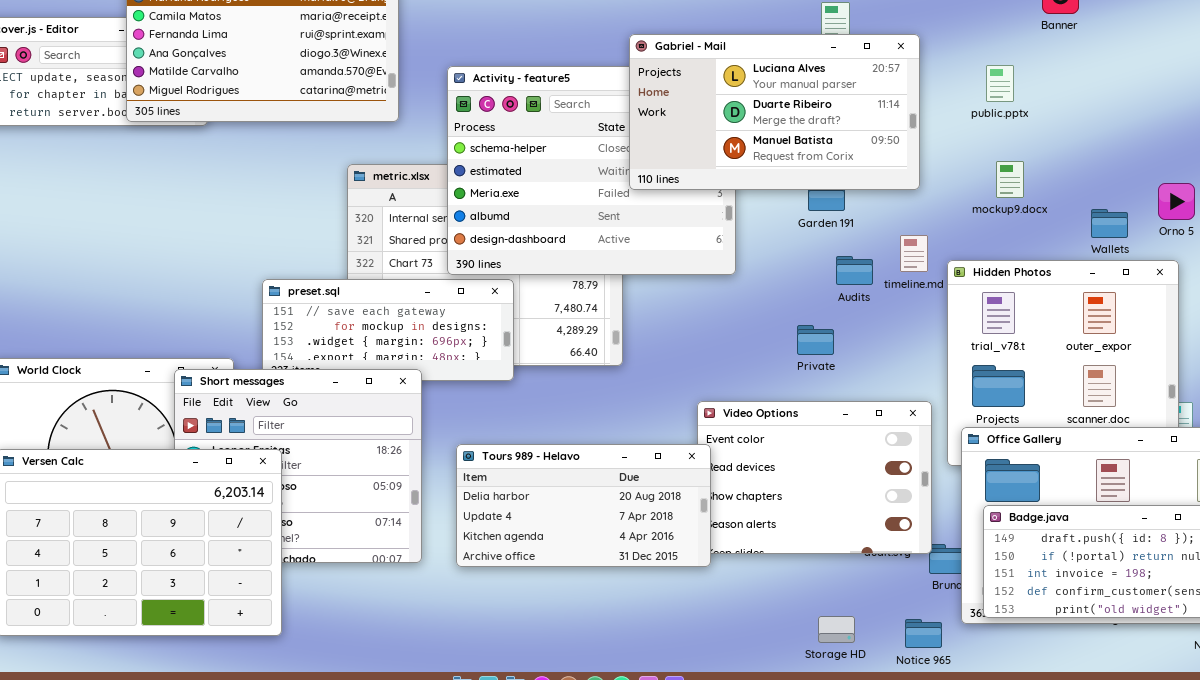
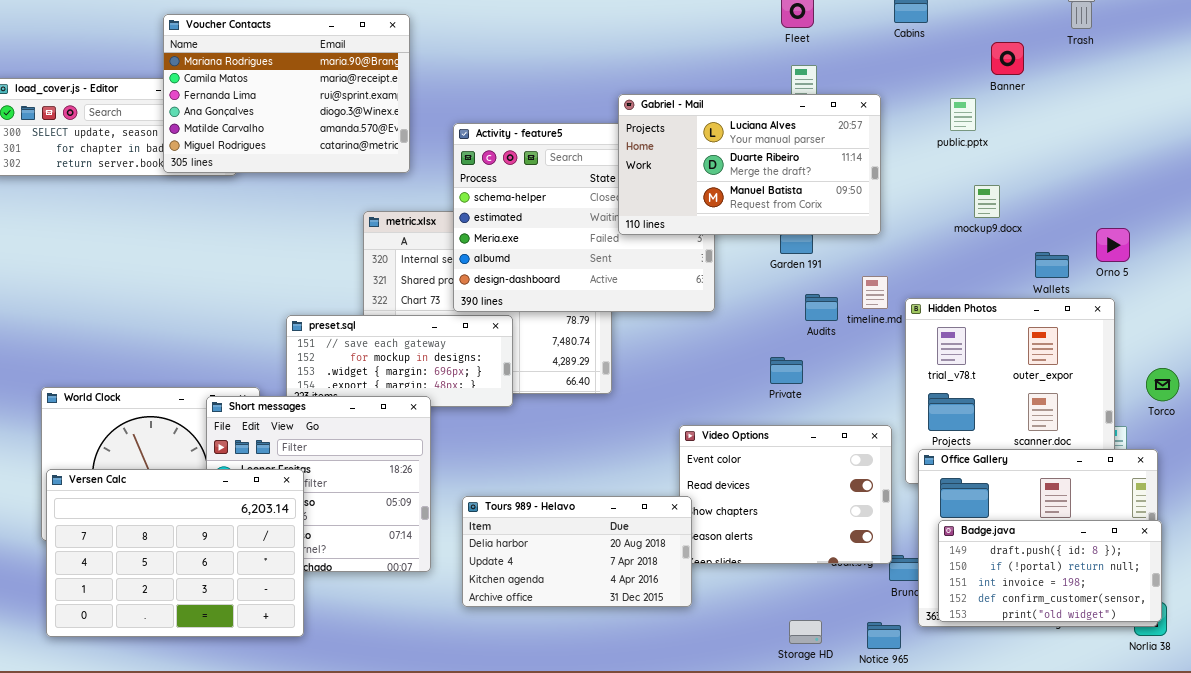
public.pptx: [986,65,1014,102] -> [950,98,976,131], moved
mockup9.docx: [996,161,1024,198] -> [974,185,1000,218], moved
Tours 989 - Helavo: [456,444,711,567] -> [462,496,692,607], moved

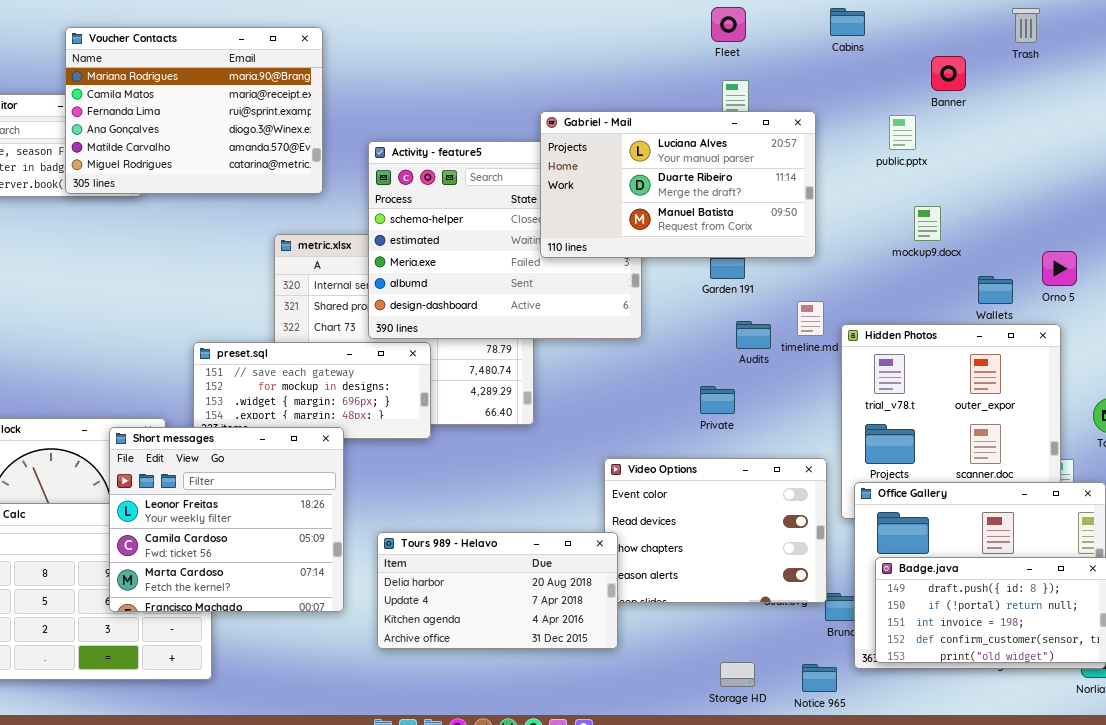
Short messages: [206,396,431,572] -> [109,427,344,612], raised

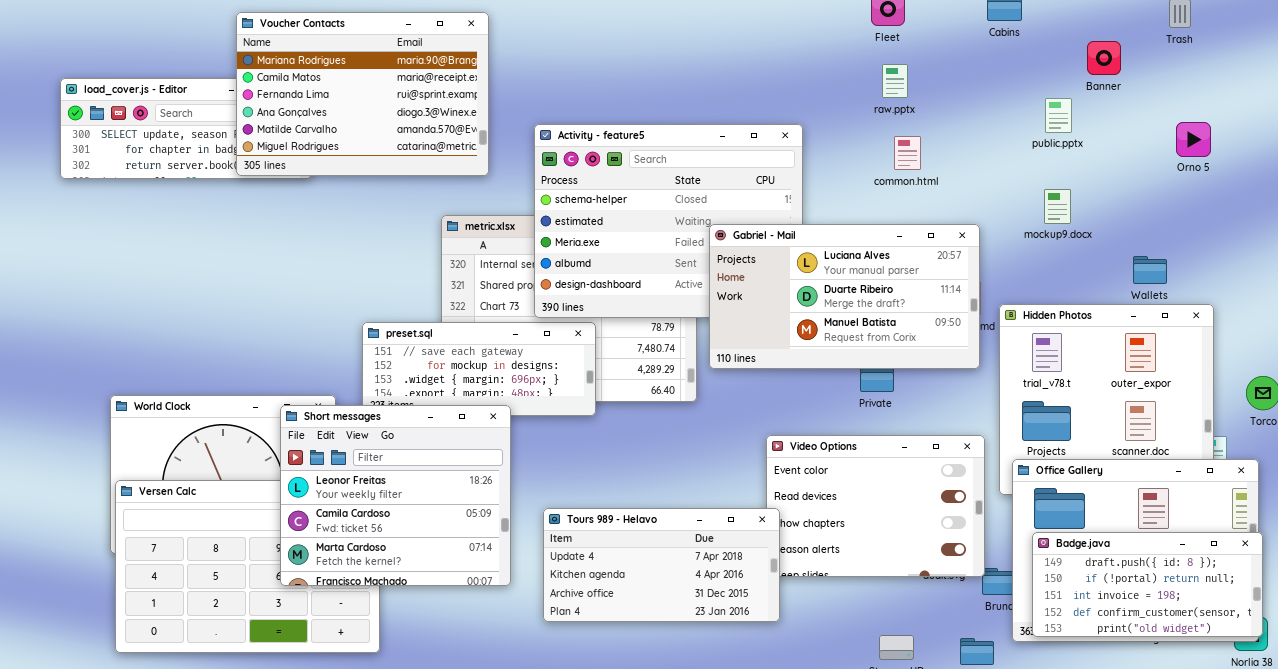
Gabriel - Mail: [540,111,816,258] -> [709,224,980,369], moved
mockup9.docx: [914,206,941,241] -> [1044,189,1071,224], moved
Orno 5: [1042,251,1077,286] -> [1176,122,1211,157], moved
Tours 989 - Helavo: [377,532,618,649] -> [543,508,780,622], scrolled down 1 row

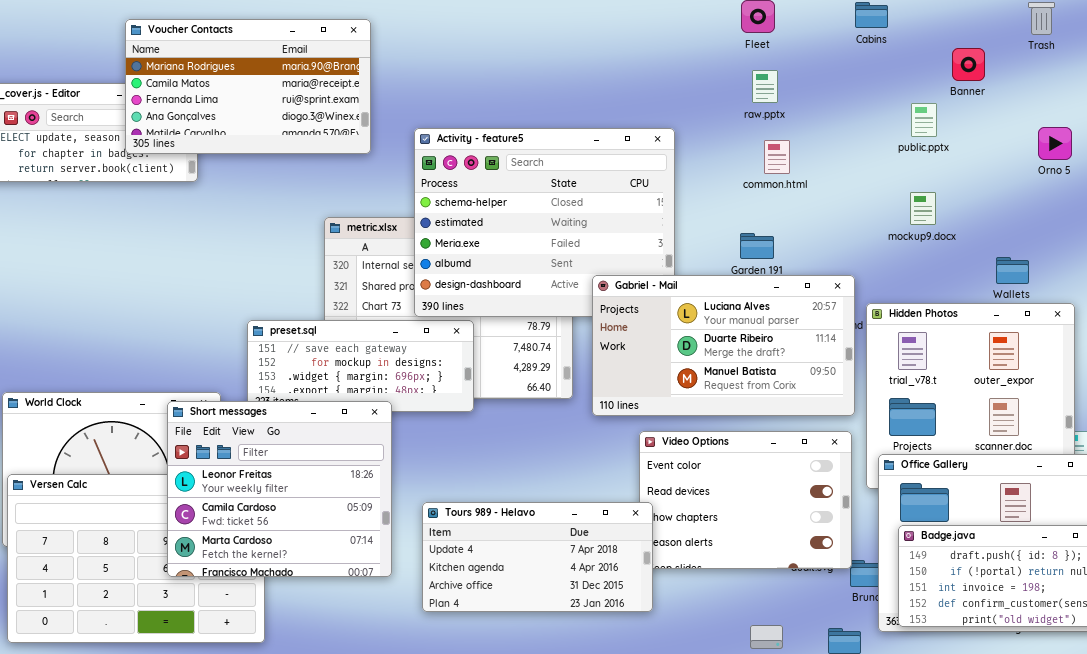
Voucher Contacts: [236,12,489,176] -> [125,19,371,154], resized
Gabriel - Mail: [709,224,980,369] -> [592,275,855,416], moved

